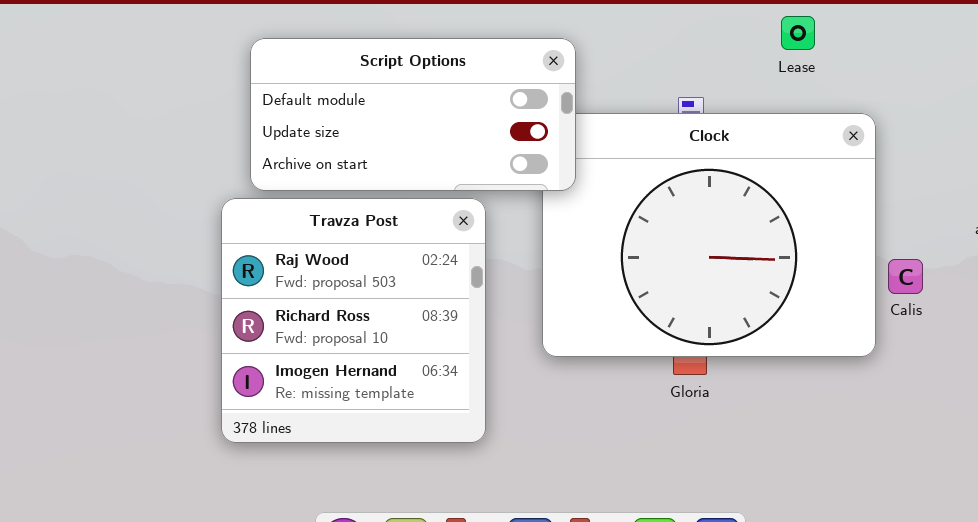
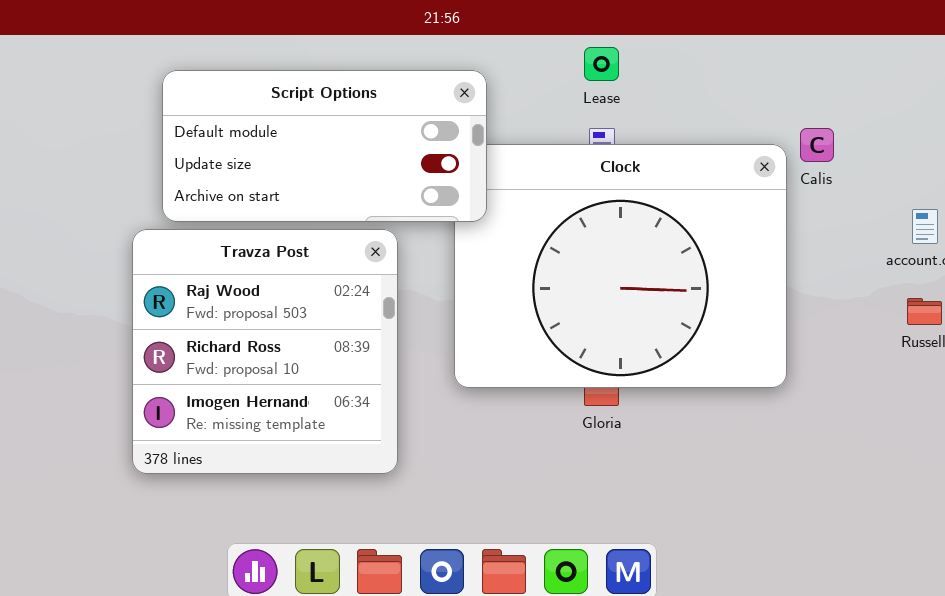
Lease: [781,16,815,50] -> [584,47,619,81], moved
Calis: [888,259,923,294] -> [800,128,834,162], moved

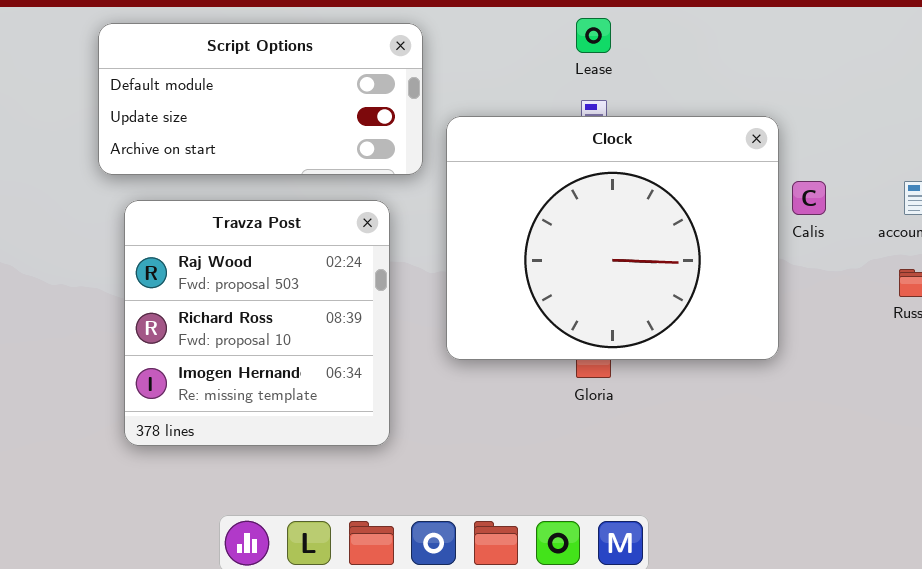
Script Options: [162,70,487,222] -> [98,23,423,175], moved
Calis: [800,128,834,162] -> [792,181,826,215], moved

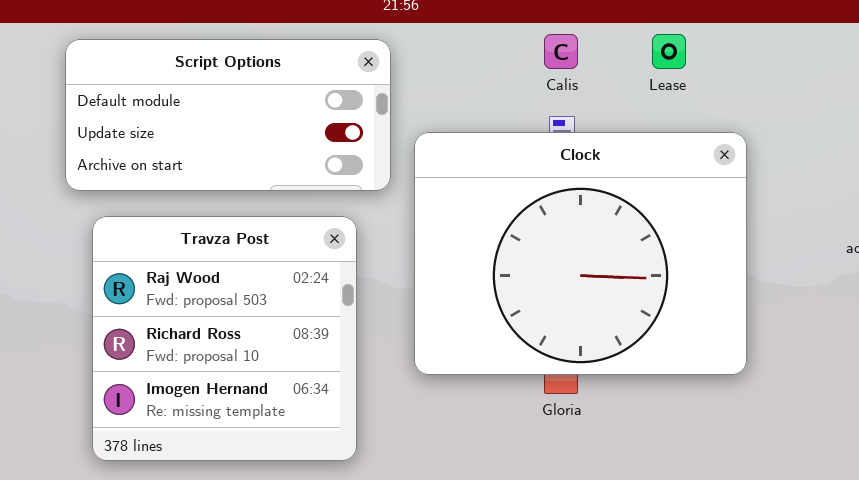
Lease: [576,18,611,53] -> [652,34,686,69], moved
Calis: [792,181,826,215] -> [544,34,578,69], moved

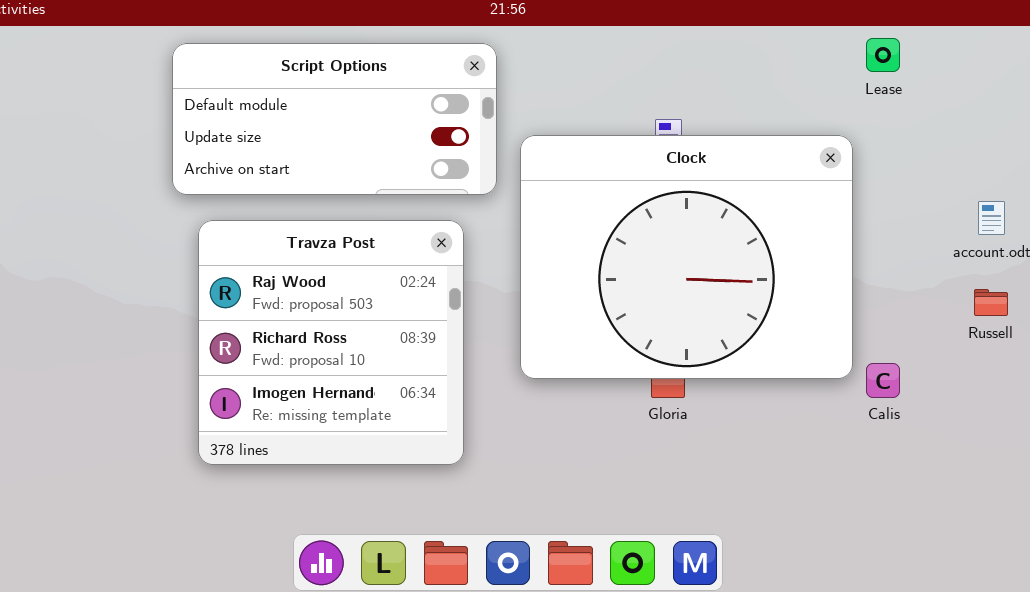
Calis: [544,34,578,69] -> [866,363,900,398], moved
Lease: [652,34,686,69] -> [866,38,900,72], moved

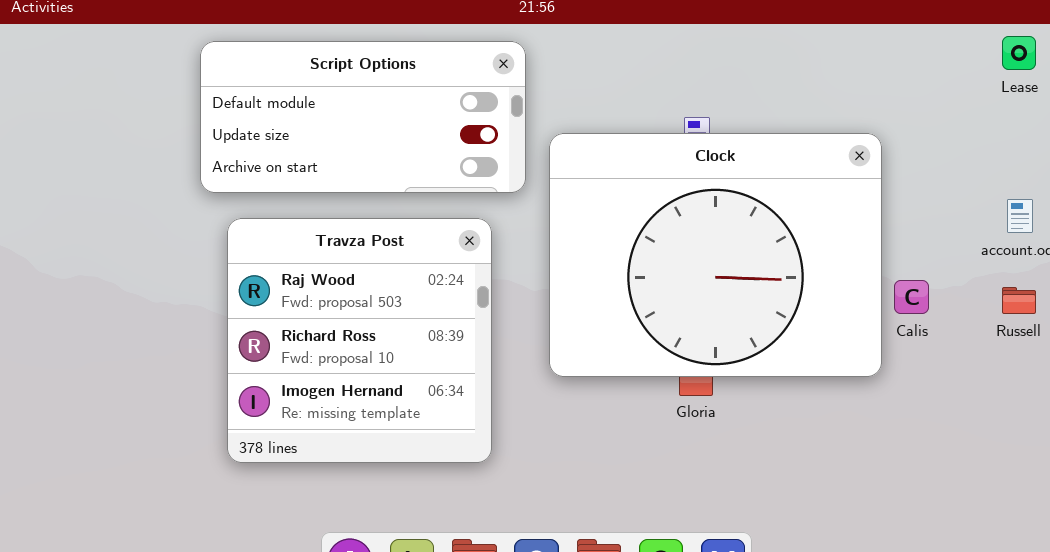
Lease: [866,38,900,72] -> [1002,36,1036,70], moved
Calis: [866,363,900,398] -> [894,280,929,314], moved

